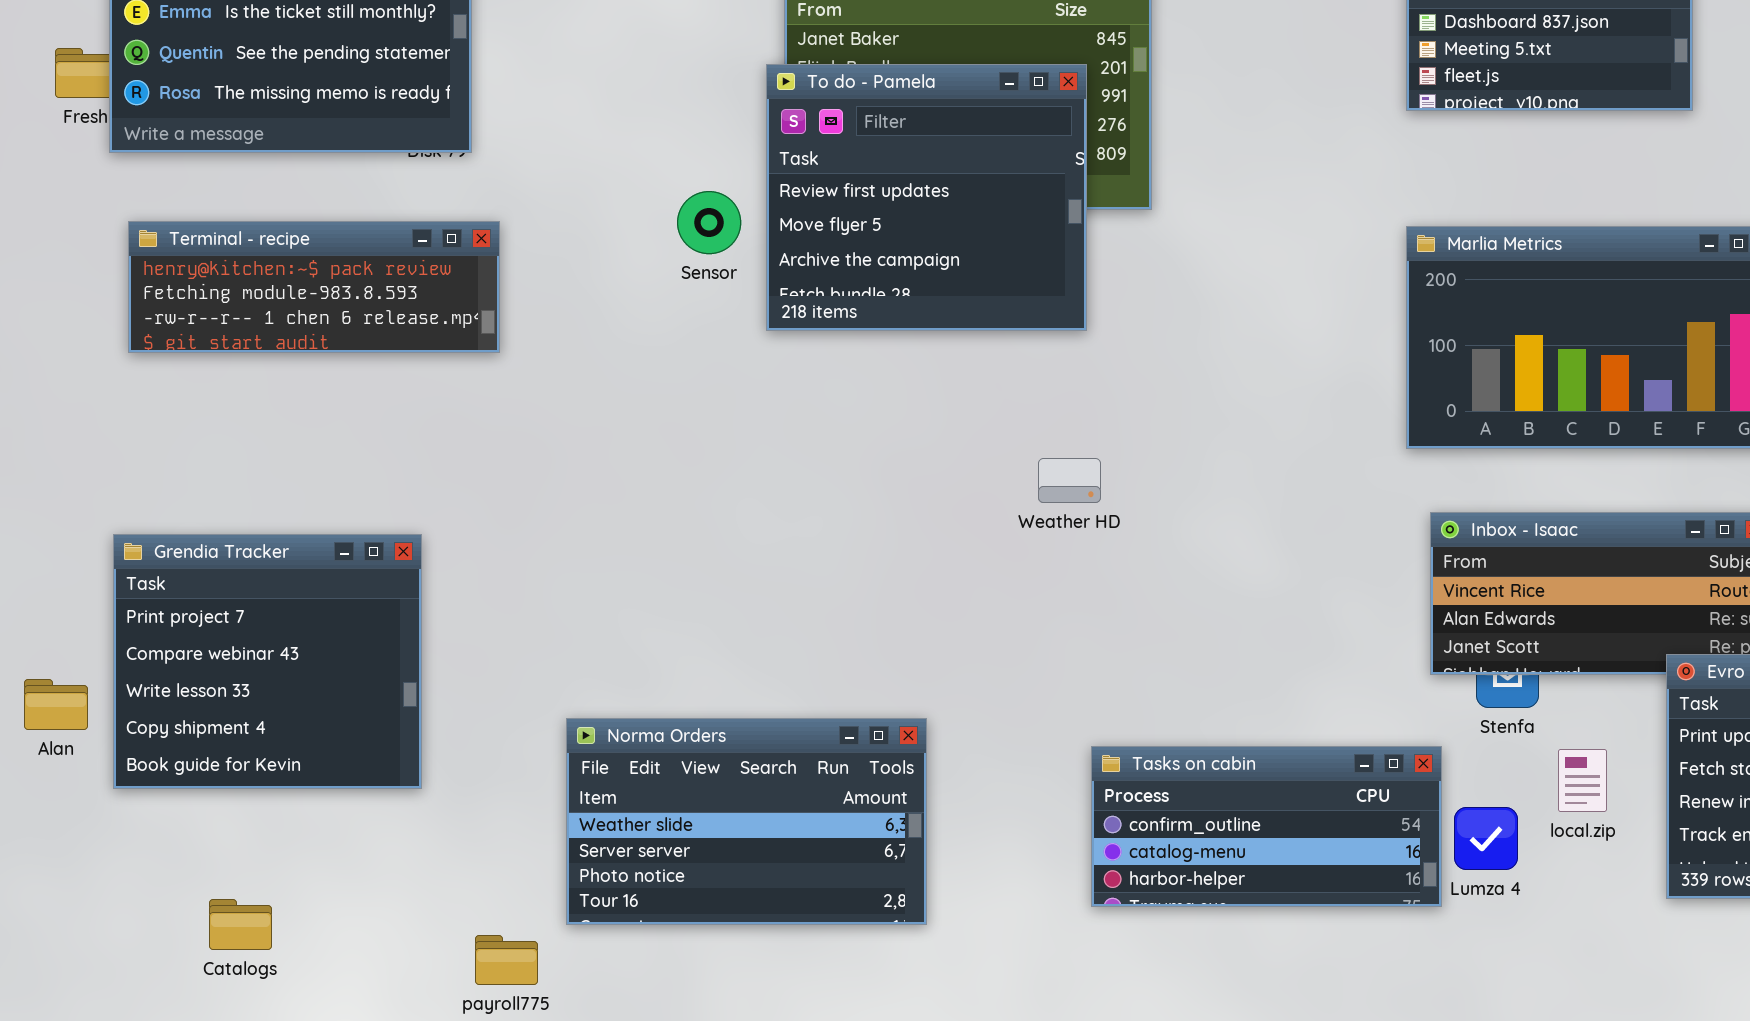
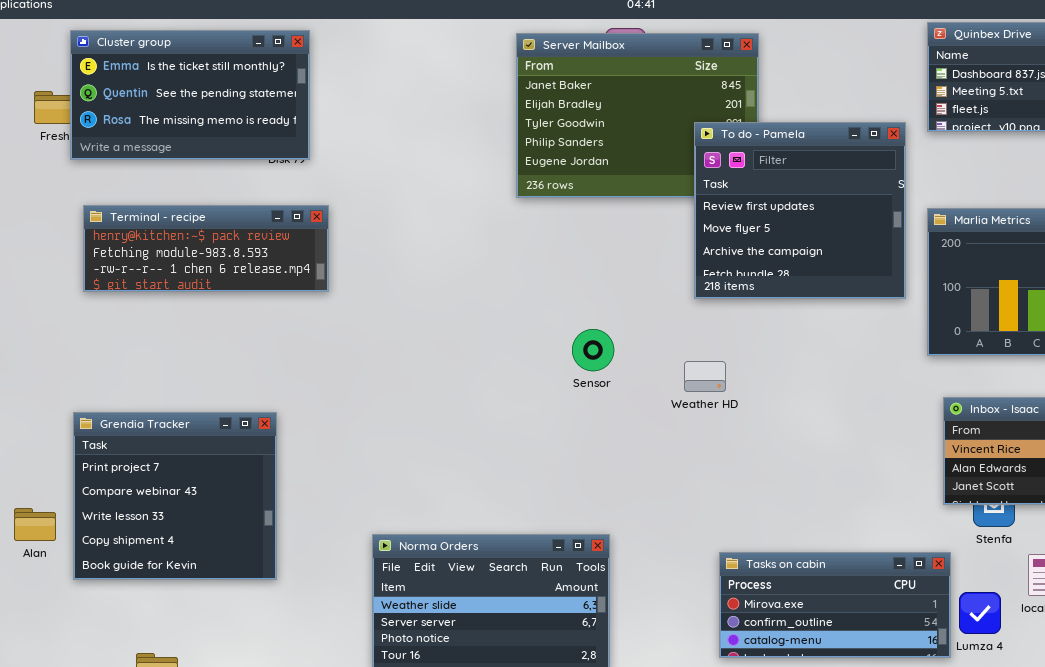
To do - Pamela: [766,64,1087,331] -> [694,122,906,299], moved
Sensor: [677,191,741,254] -> [572,329,614,371], moved
Tasks on cabin: [1091,746,1442,907] -> [719,552,951,658], scrolled up 1 row

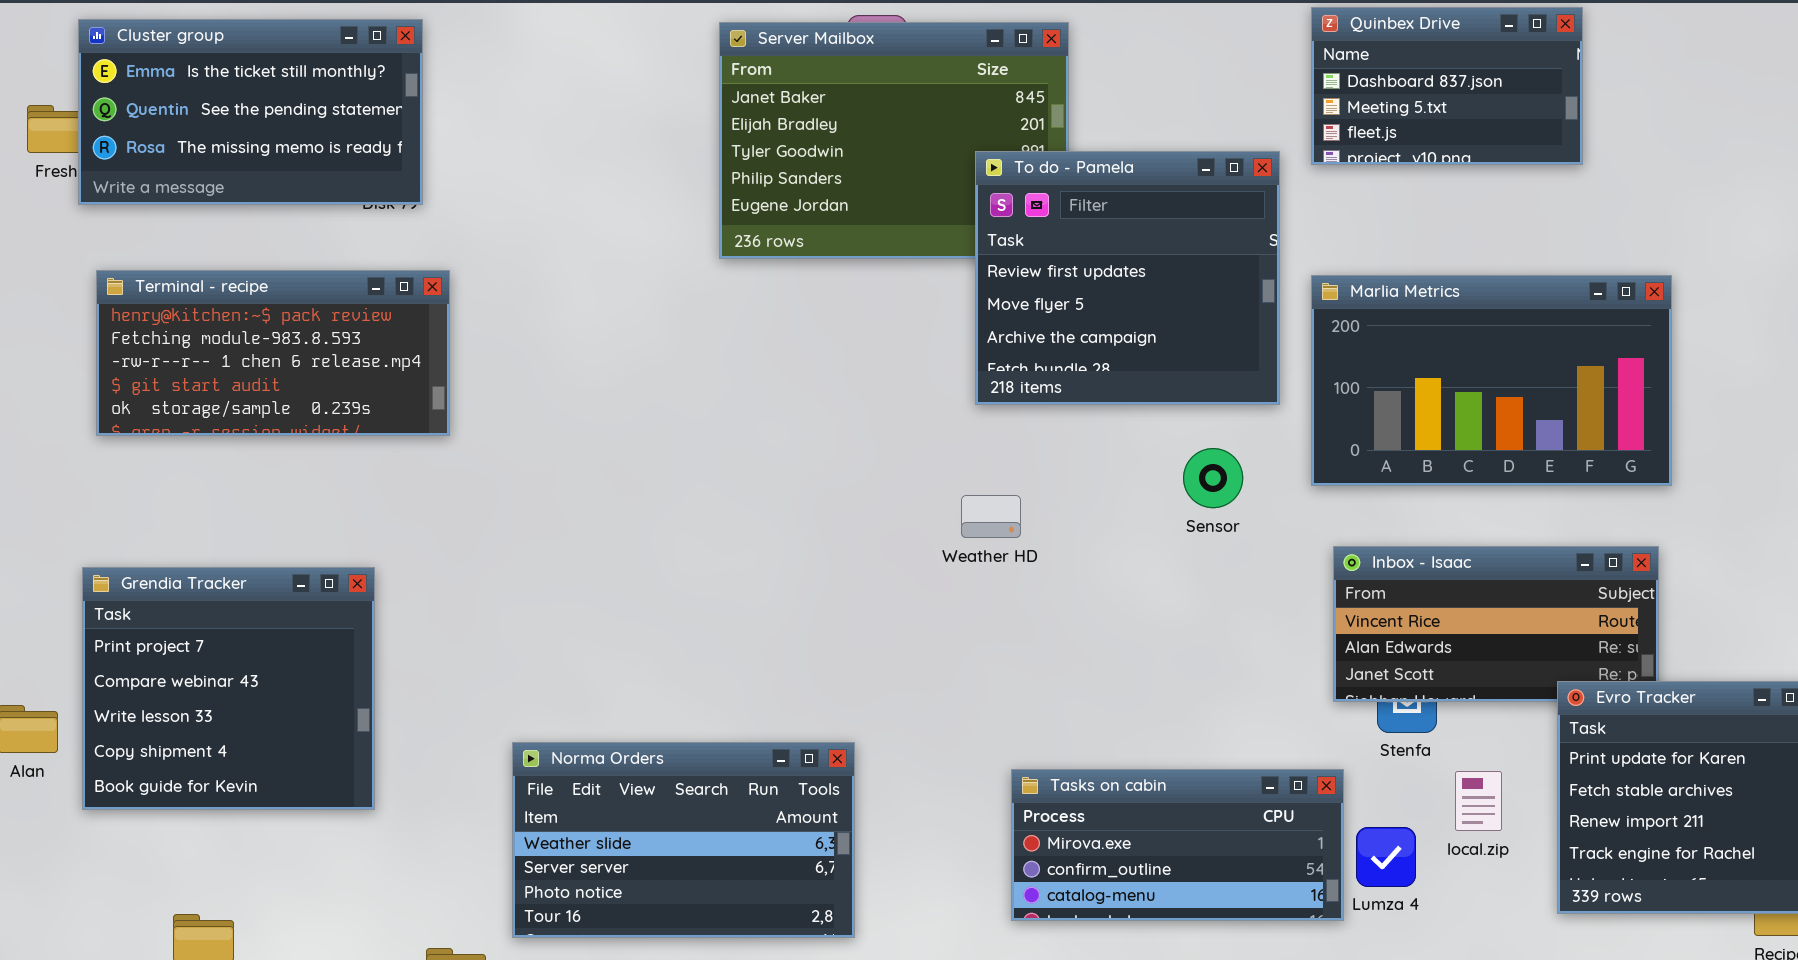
Terminal - recipe: [83,205,329,292] -> [96,270,450,436], resized
Sensor: [572,329,614,371] -> [1183,448,1243,508], moved

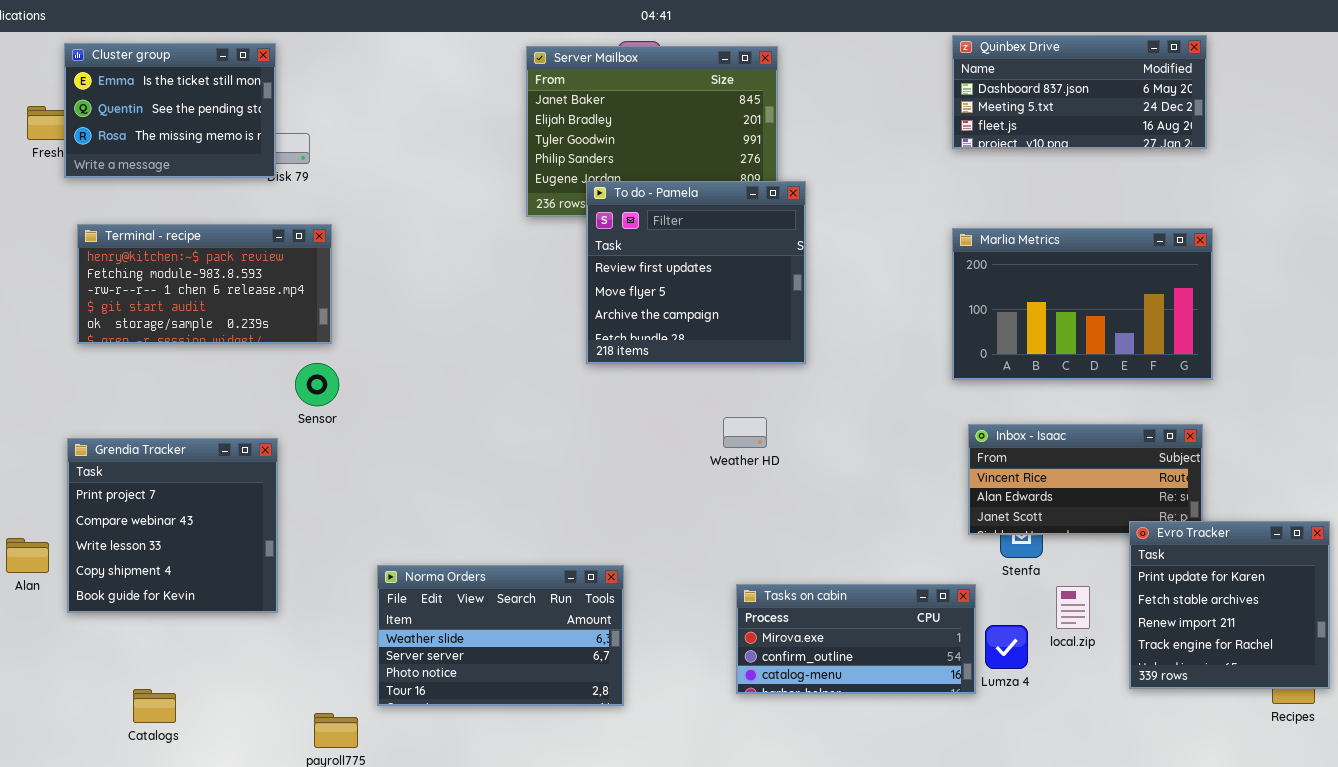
Quinbex Drive: [1311,7,1583,165] -> [952,35,1207,149], resized
Cluster group: [78,19,423,205] -> [64,43,276,178], resized
To do - Pamela: [975,151,1280,405] -> [586,181,806,364], moved
Sensor: [1183,448,1243,508] -> [295,363,339,406], moved
Weather HD: [961,495,1021,538] -> [723,417,767,448], moved

